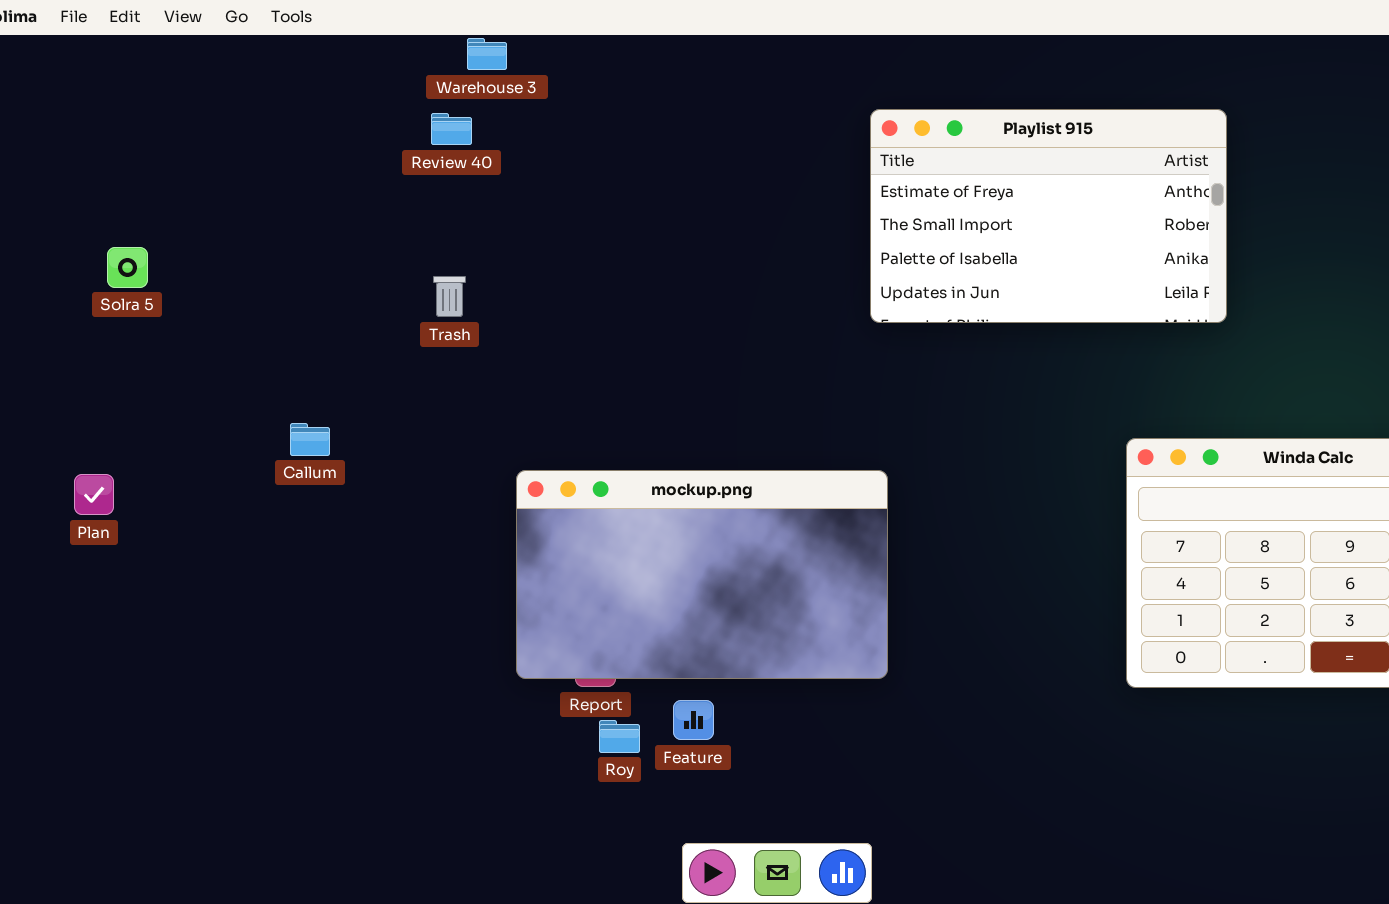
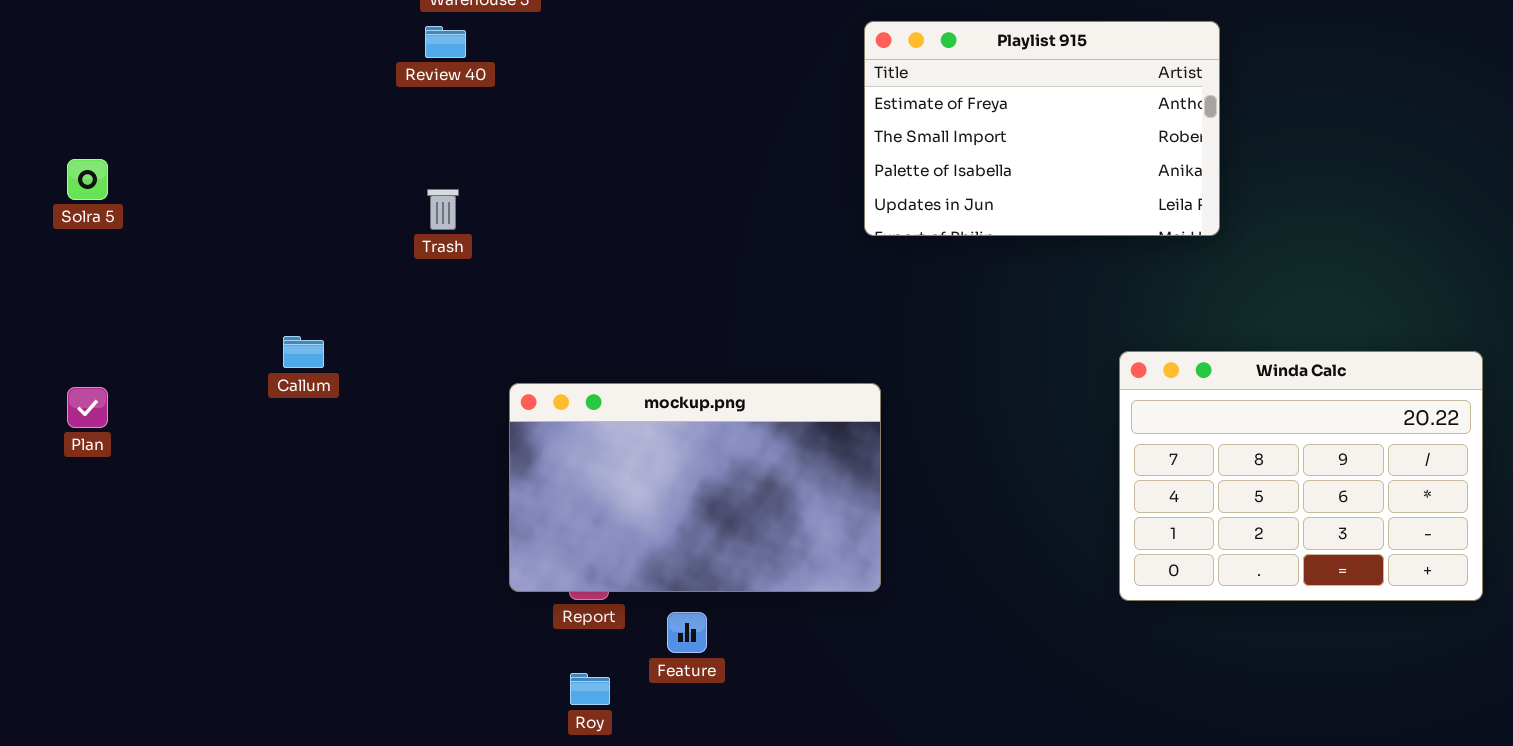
Solra 5: [107,247,148,288] -> [67,159,108,200], moved
Roy: [599,720,640,753] -> [570,673,610,705], moved

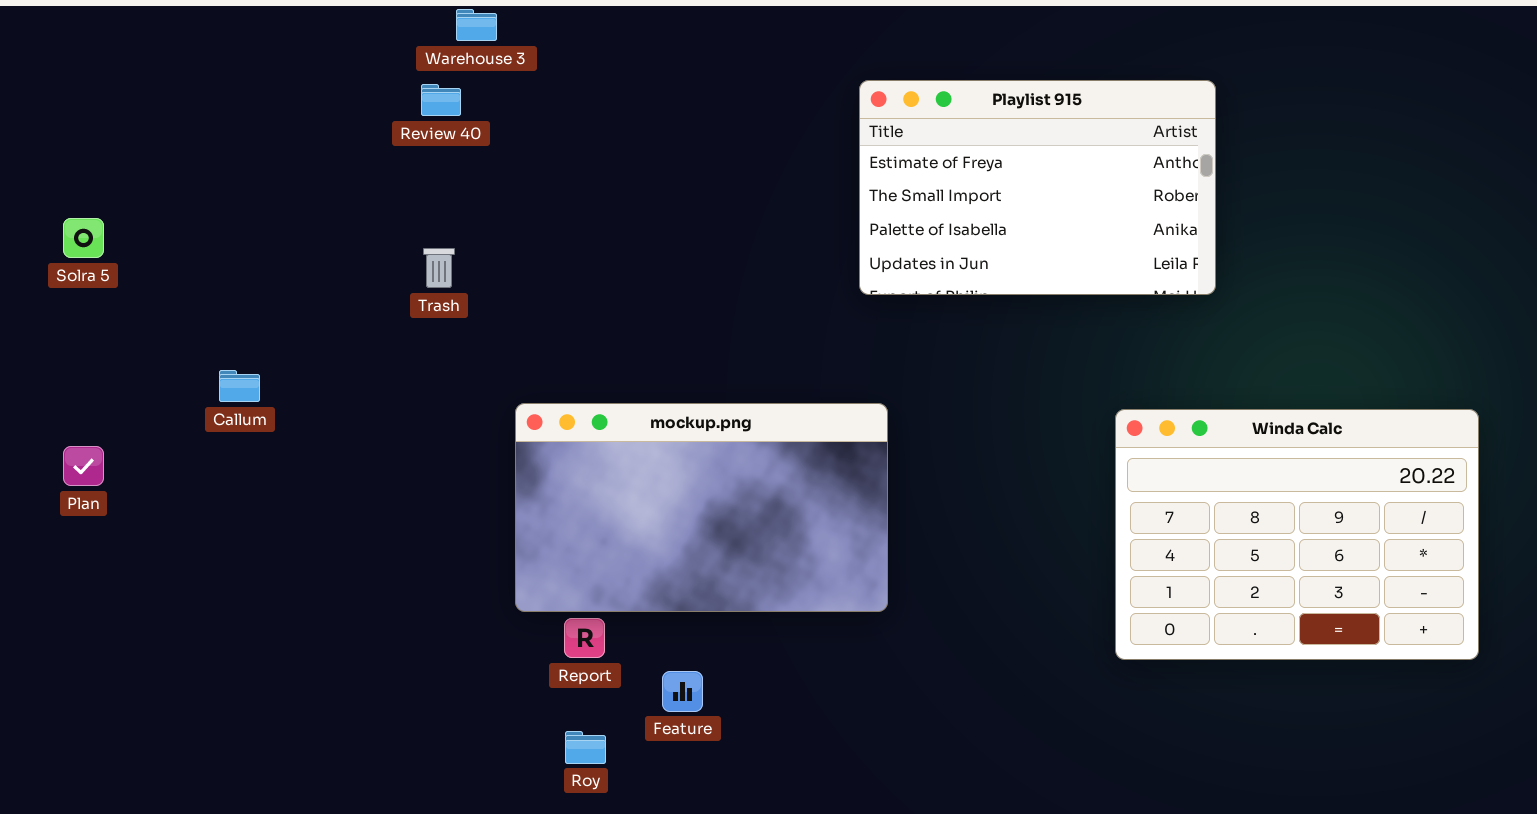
Callum: [283,336,324,368] -> [219,370,260,402], moved
mockup.png: [509,383,881,592] -> [515,403,888,612], moved

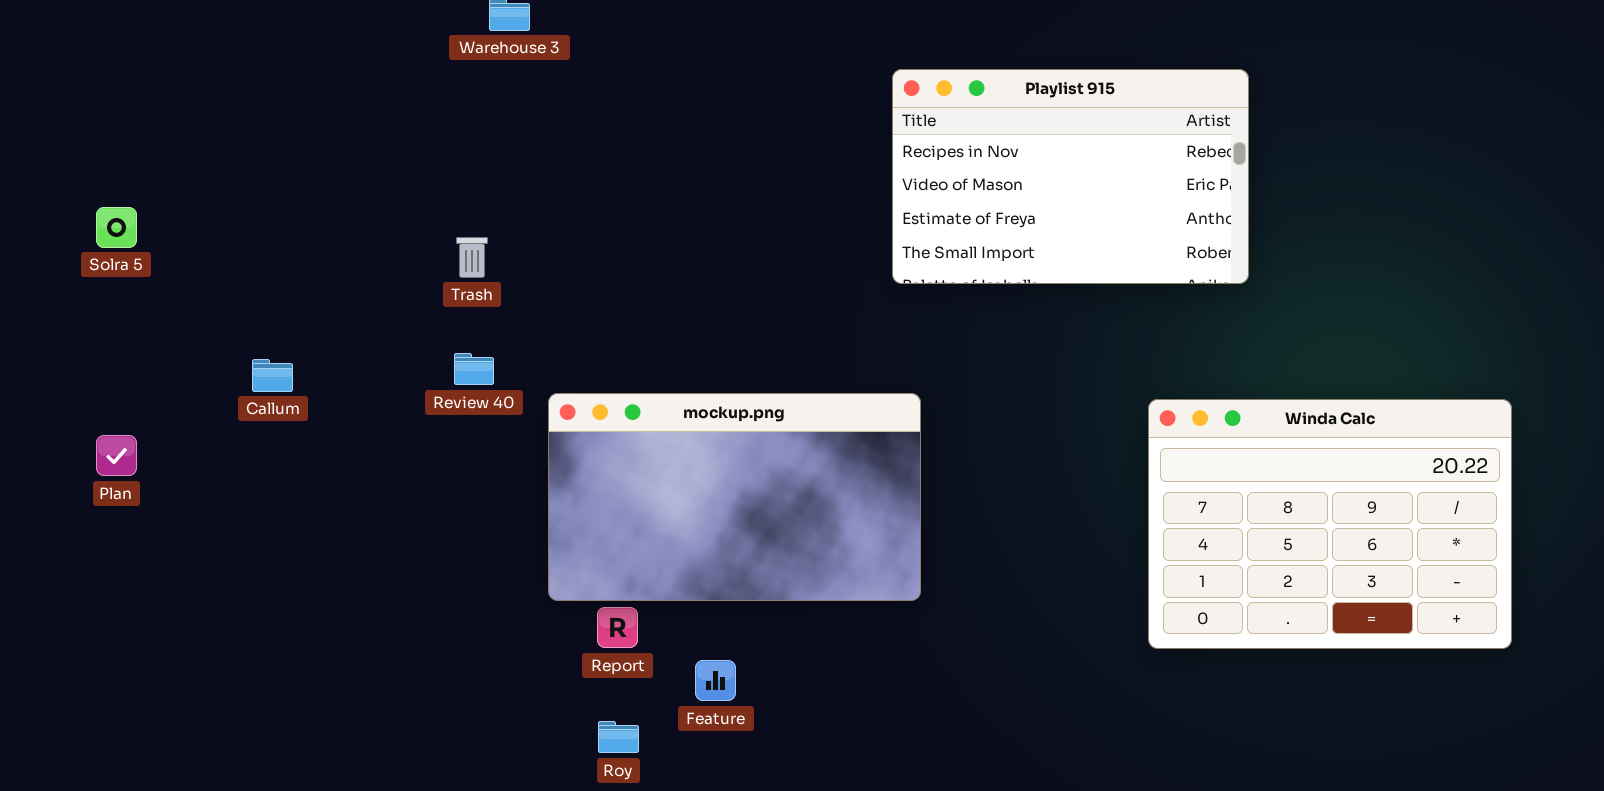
Playlist 915: [859,80,1216,295] -> [892,69,1249,284], scrolled up 2 rows
Review 40: [421,84,461,116] -> [454,353,494,385], moved

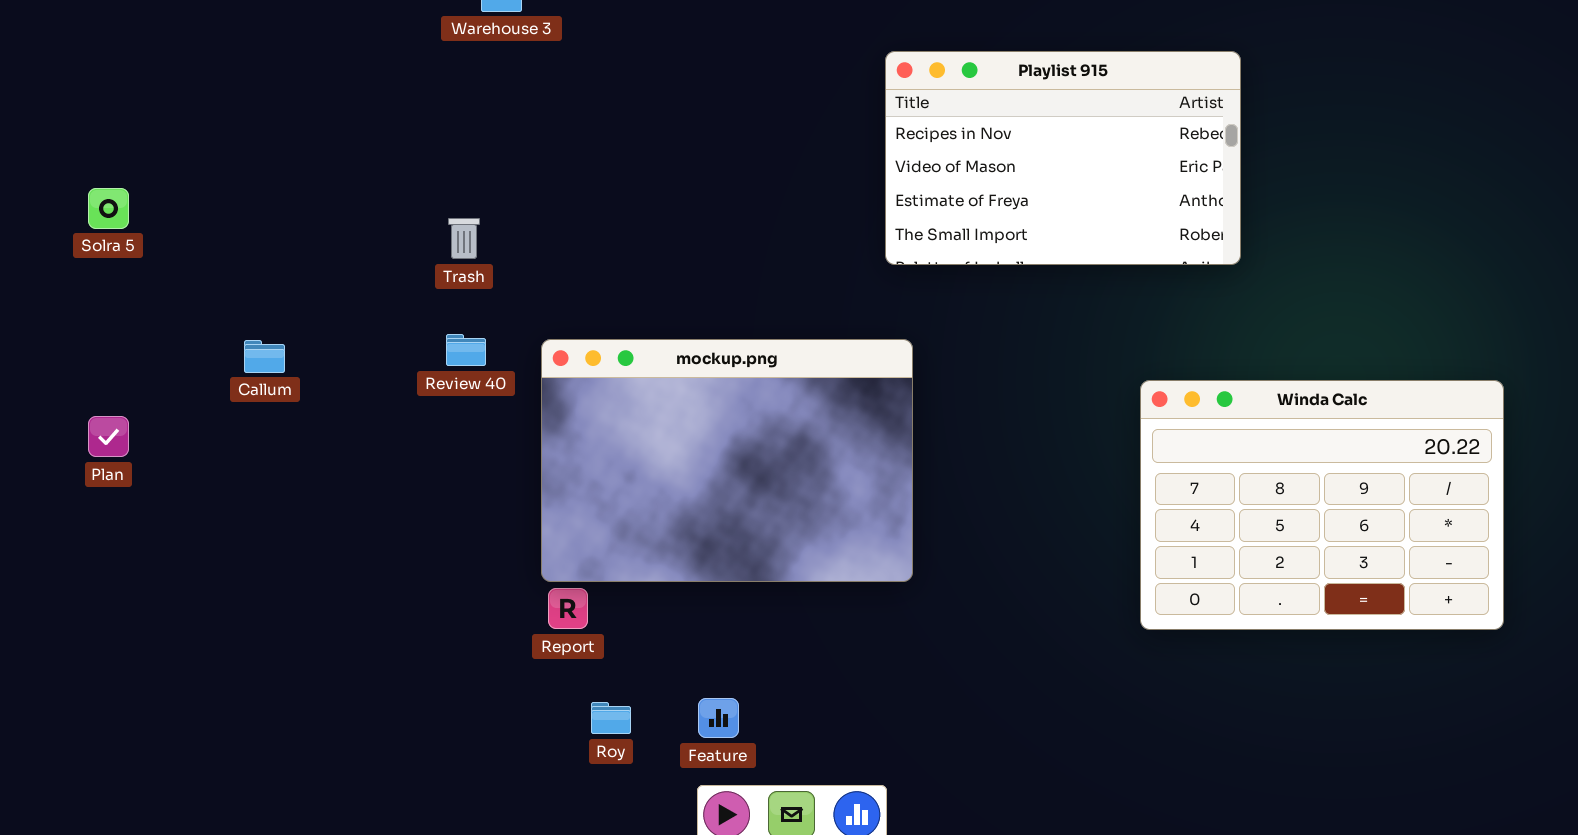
mockup.png: [548,393,921,601] -> [541,339,913,582], resized
Report: [597,607,638,648] -> [548,588,588,629], moved
Feature: [695,660,736,701] -> [698,698,739,738], moved

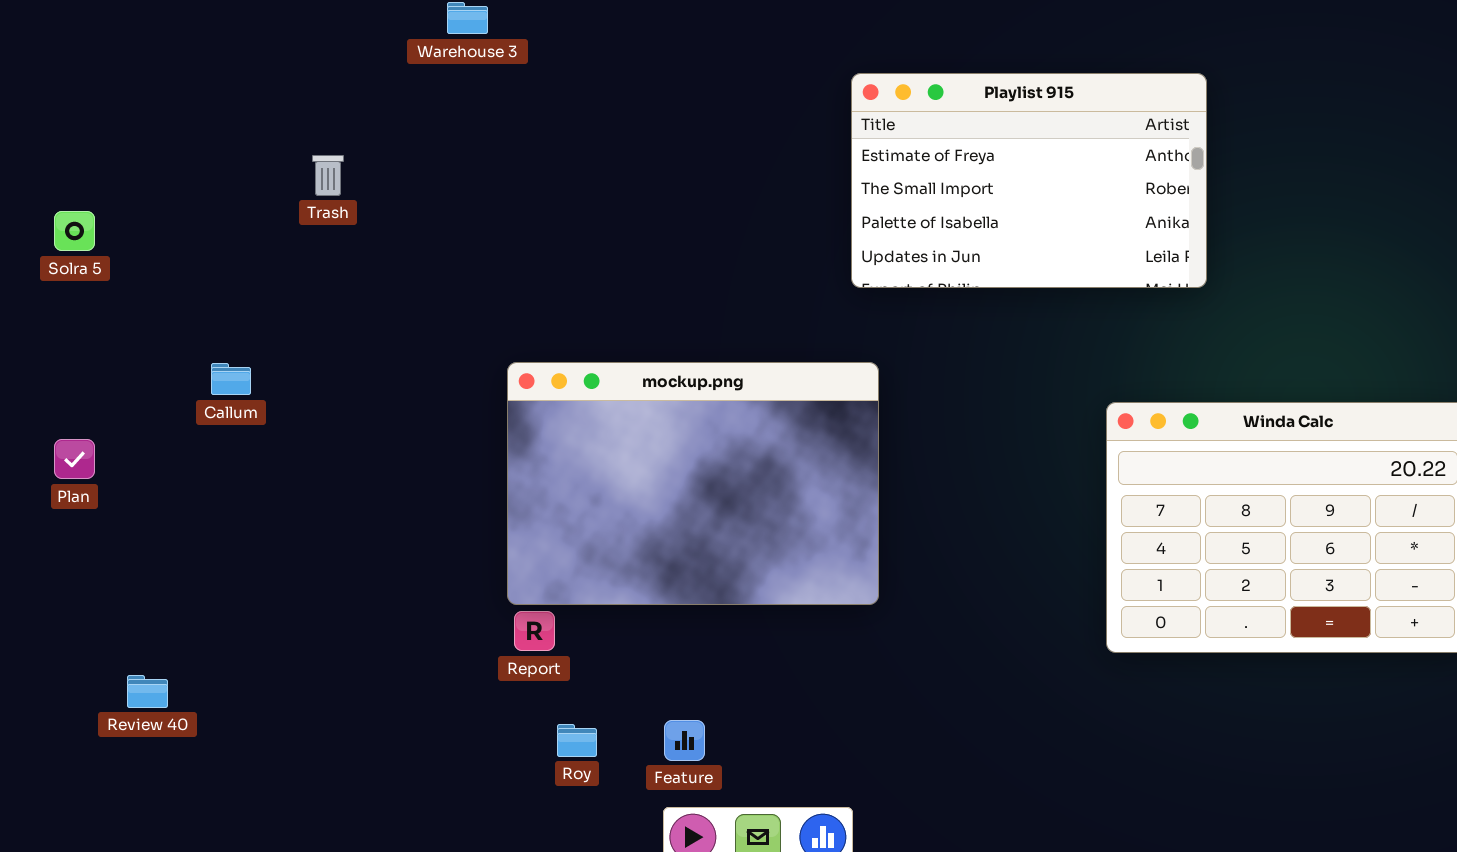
Playlist 915: [885,51,1241,265] -> [851,73,1207,288], scrolled down 2 rows
Trash: [448,218,480,259] -> [312,155,344,196], moved
Review 40: [446,334,486,366] -> [127,675,168,708], moved

